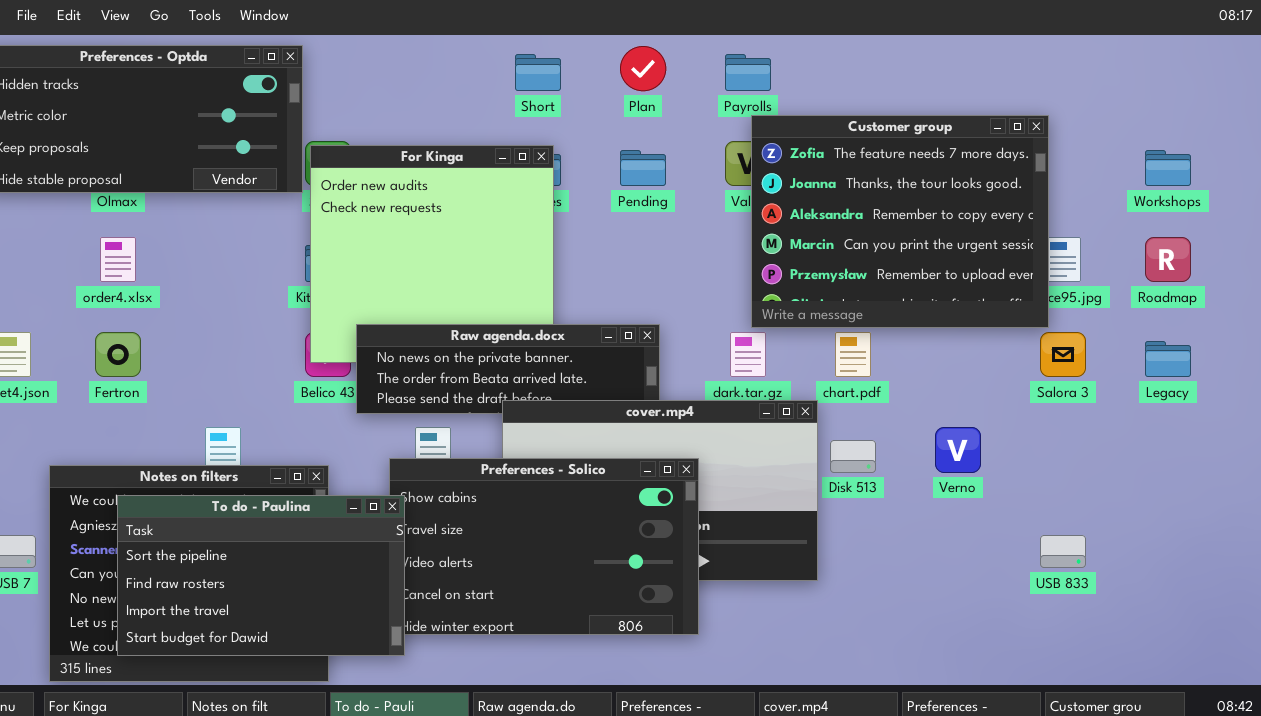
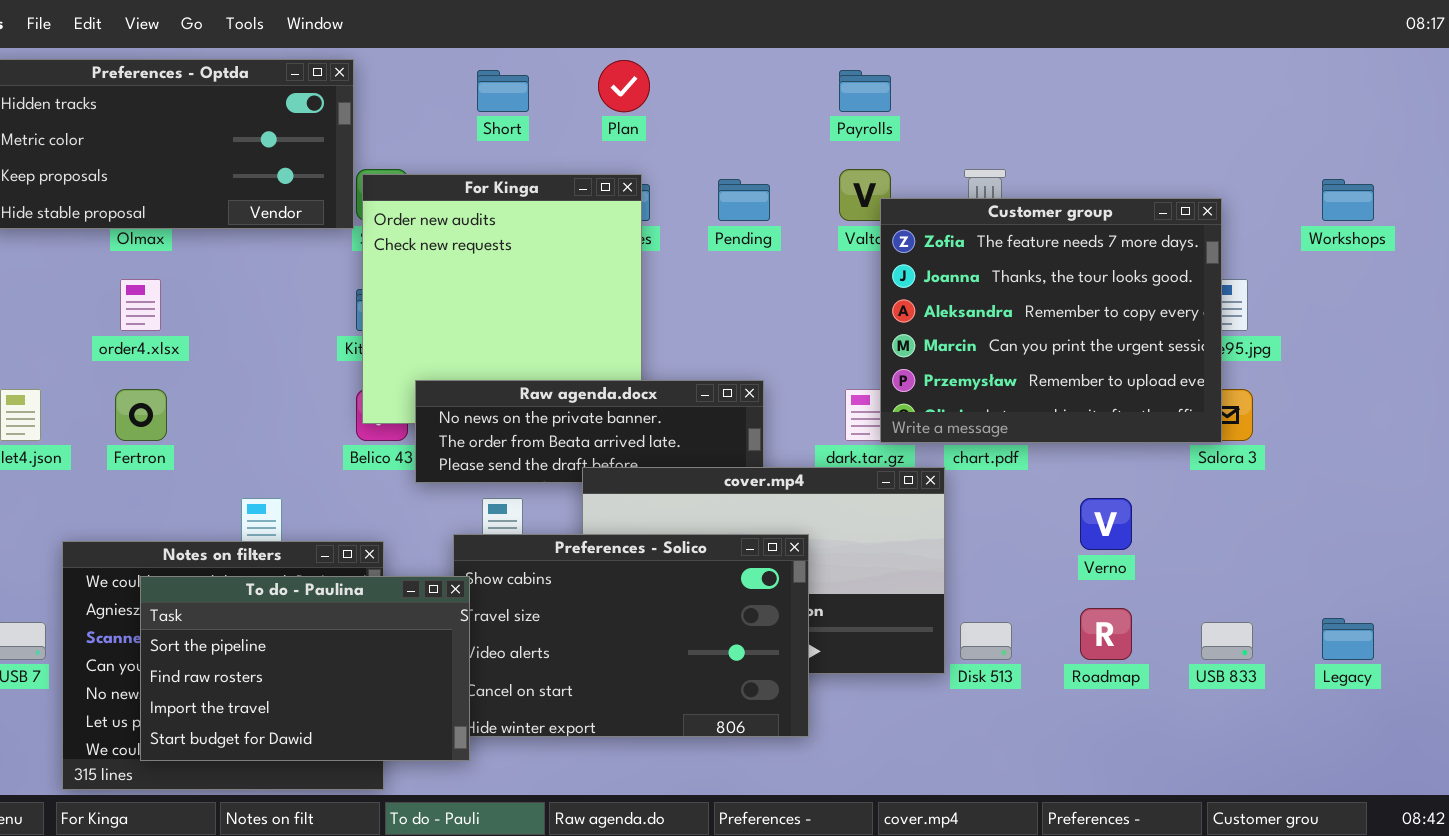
Plan: [620,46,666,91] -> [598,60,650,112], moved
Short: [515,54,561,91] -> [477,70,529,112], moved
Customer group: [751,115,1049,328] -> [880,198,1222,443], moved
Roadmap: [1145,237,1191,282] -> [1080,608,1132,660], moved
Legacy: [1145,341,1191,377] -> [1322,618,1374,660], moved
Disk 513: [830,440,876,473] -> [960,622,1012,660], moved

